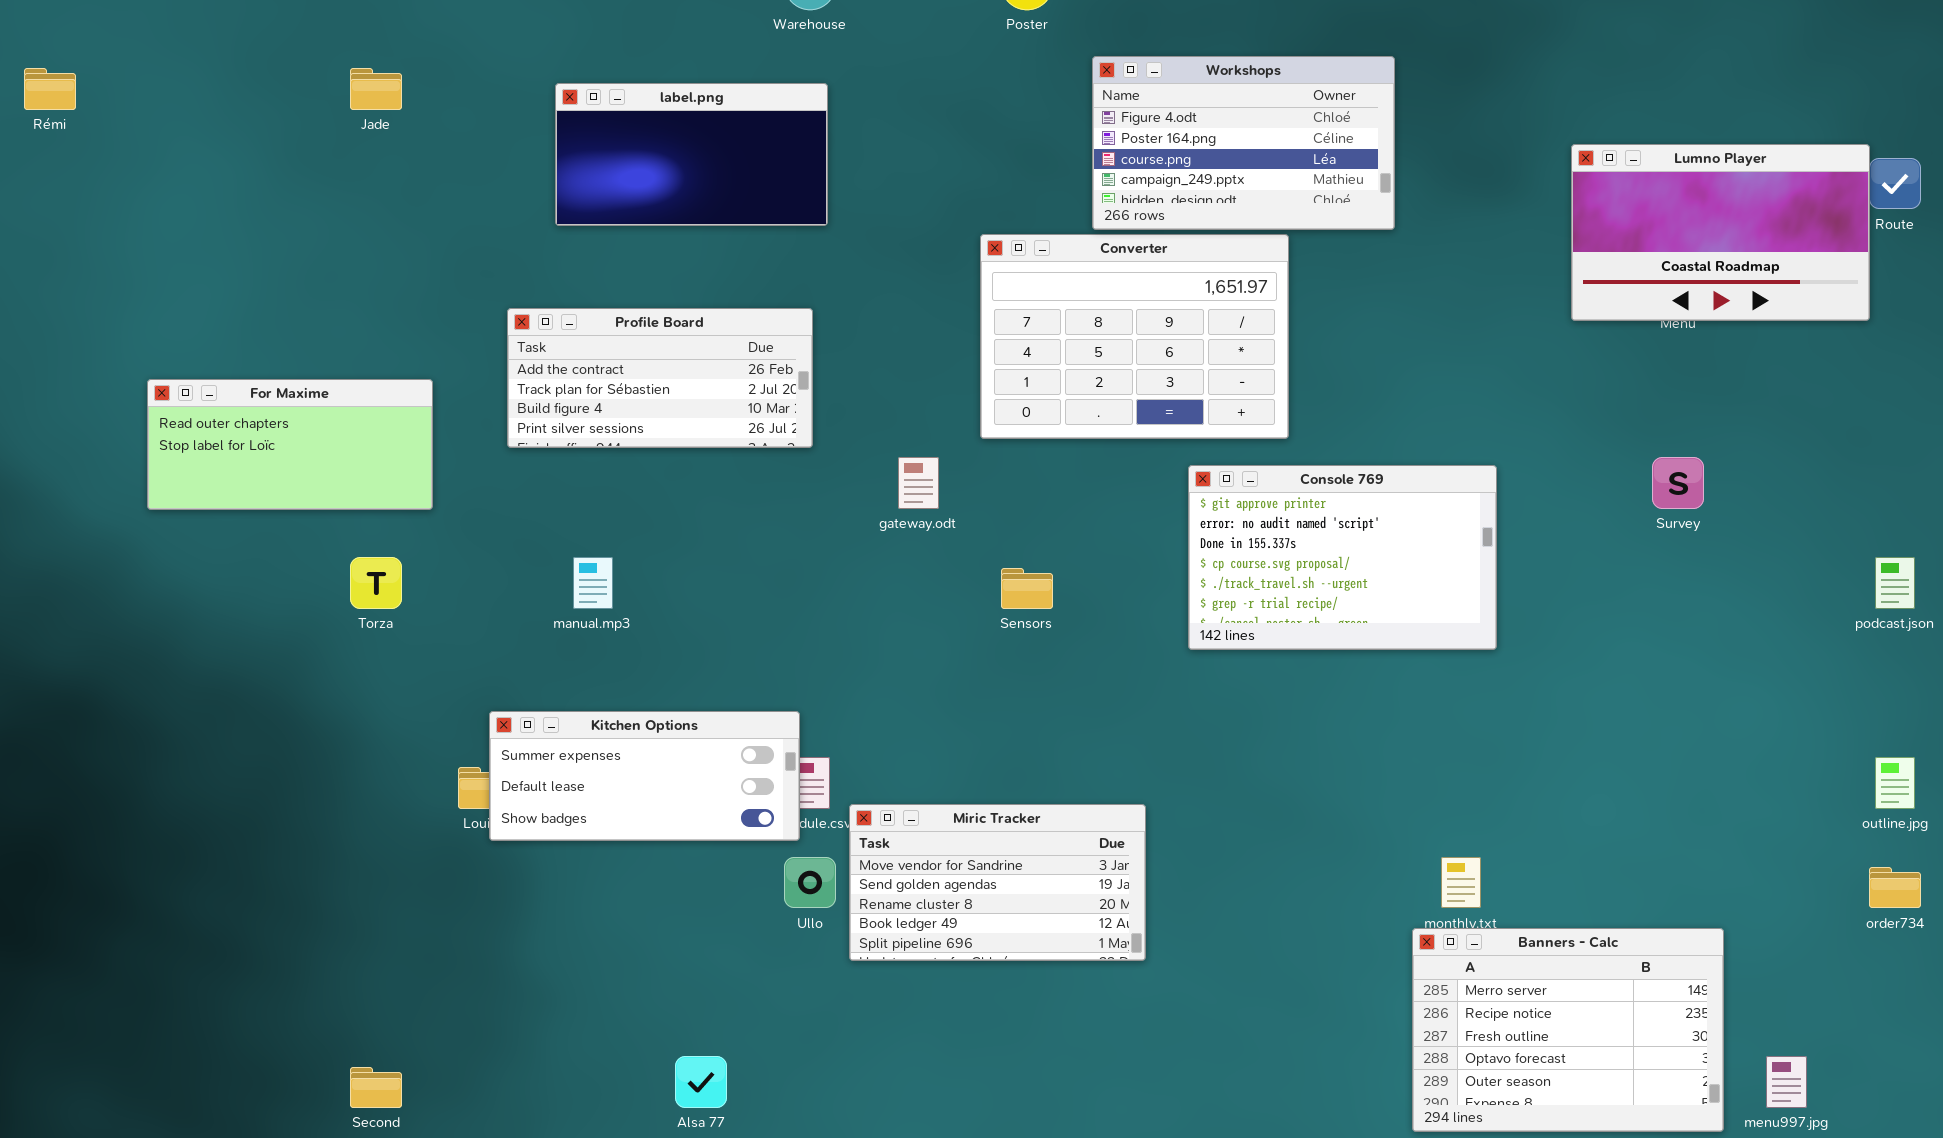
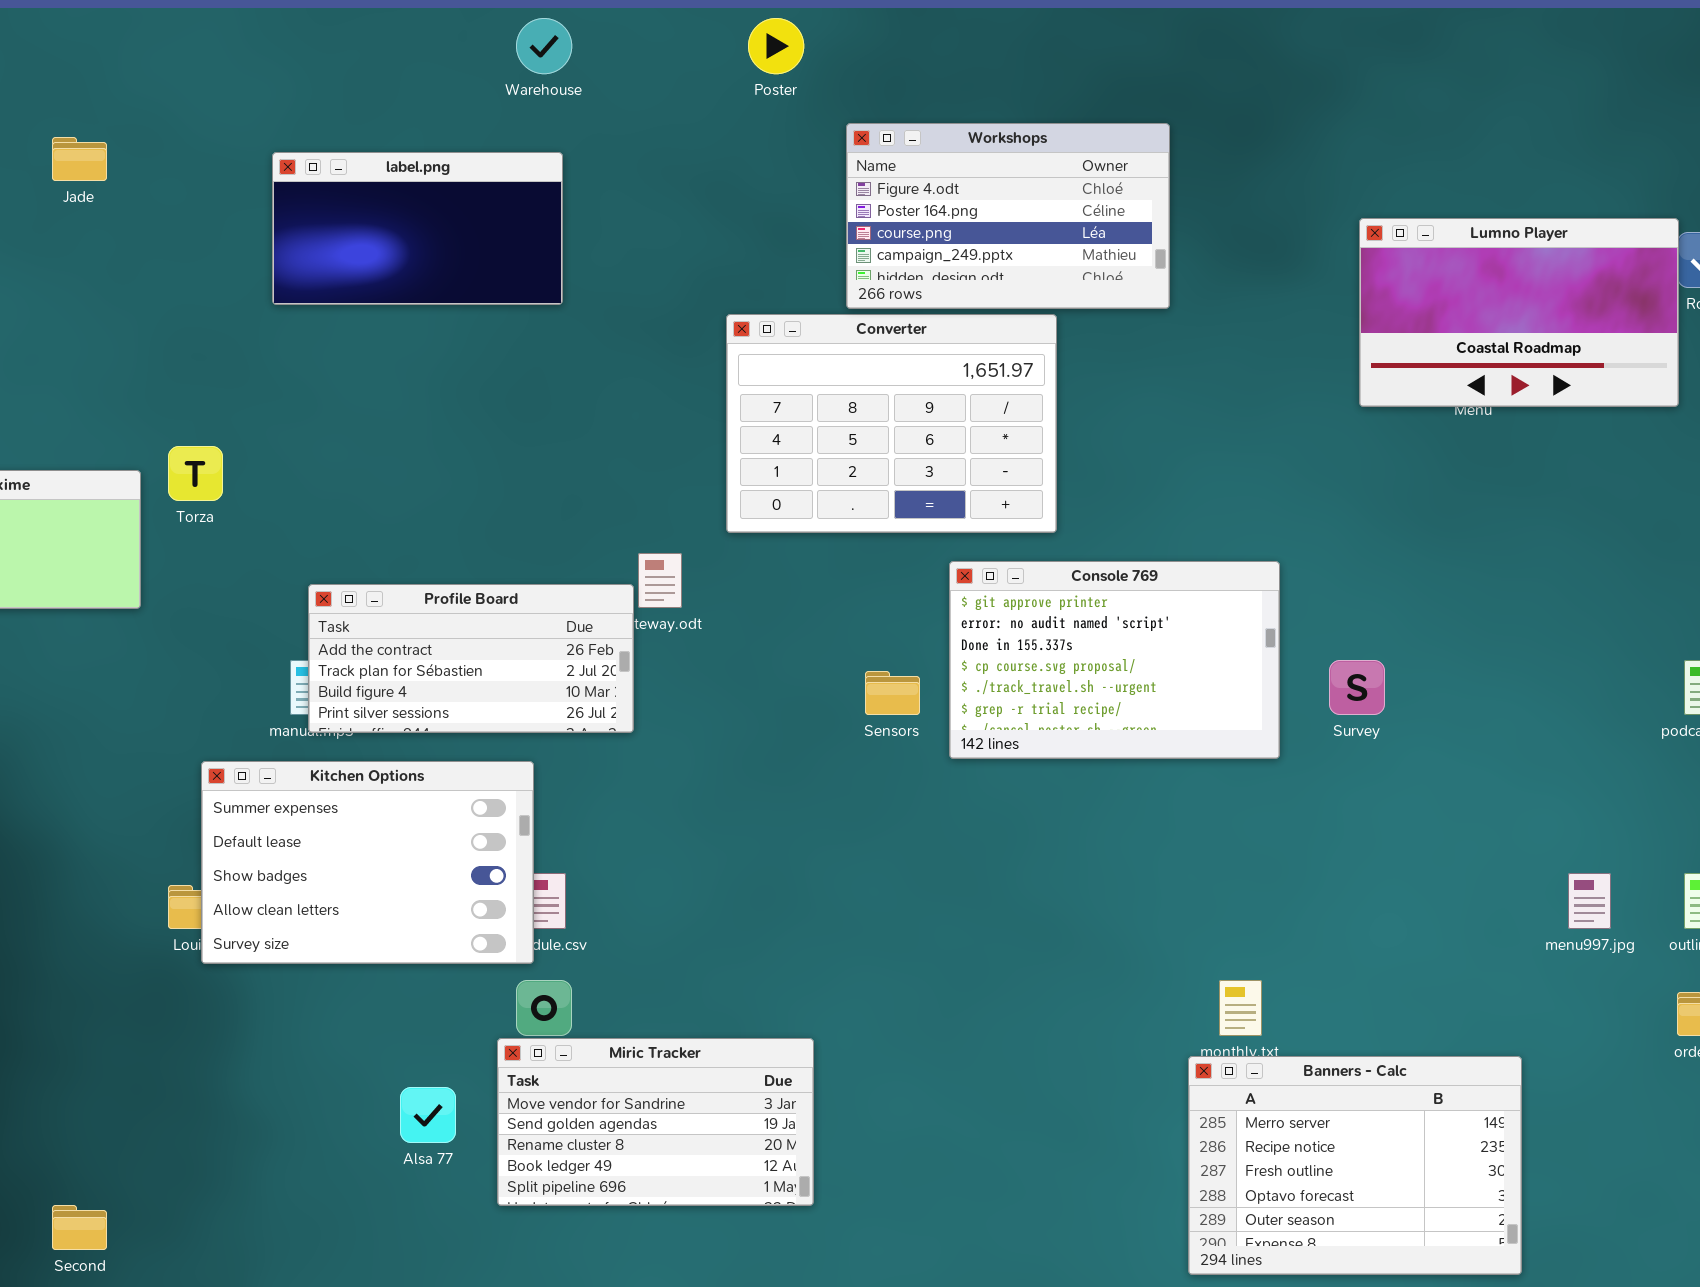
Profile Board: [507,308,813,448] -> [308,584,634,733], moved
Survey: [1652,457,1704,509] -> [1329,660,1385,715], moved
Torza: [350,557,402,609] -> [168,446,223,501], moved
Sensors: [1001,568,1053,609] -> [865,671,920,715], moved
Kitchen Options: [489,711,800,841] -> [201,761,534,964], resized
Miric Tracker: [849,804,1146,961] -> [497,1038,814,1206], moved
Alsa 77: [675,1056,727,1108] -> [400,1087,456,1143], moved
menu997.jpg: [1766,1056,1807,1108] -> [1568,873,1611,929], moved

